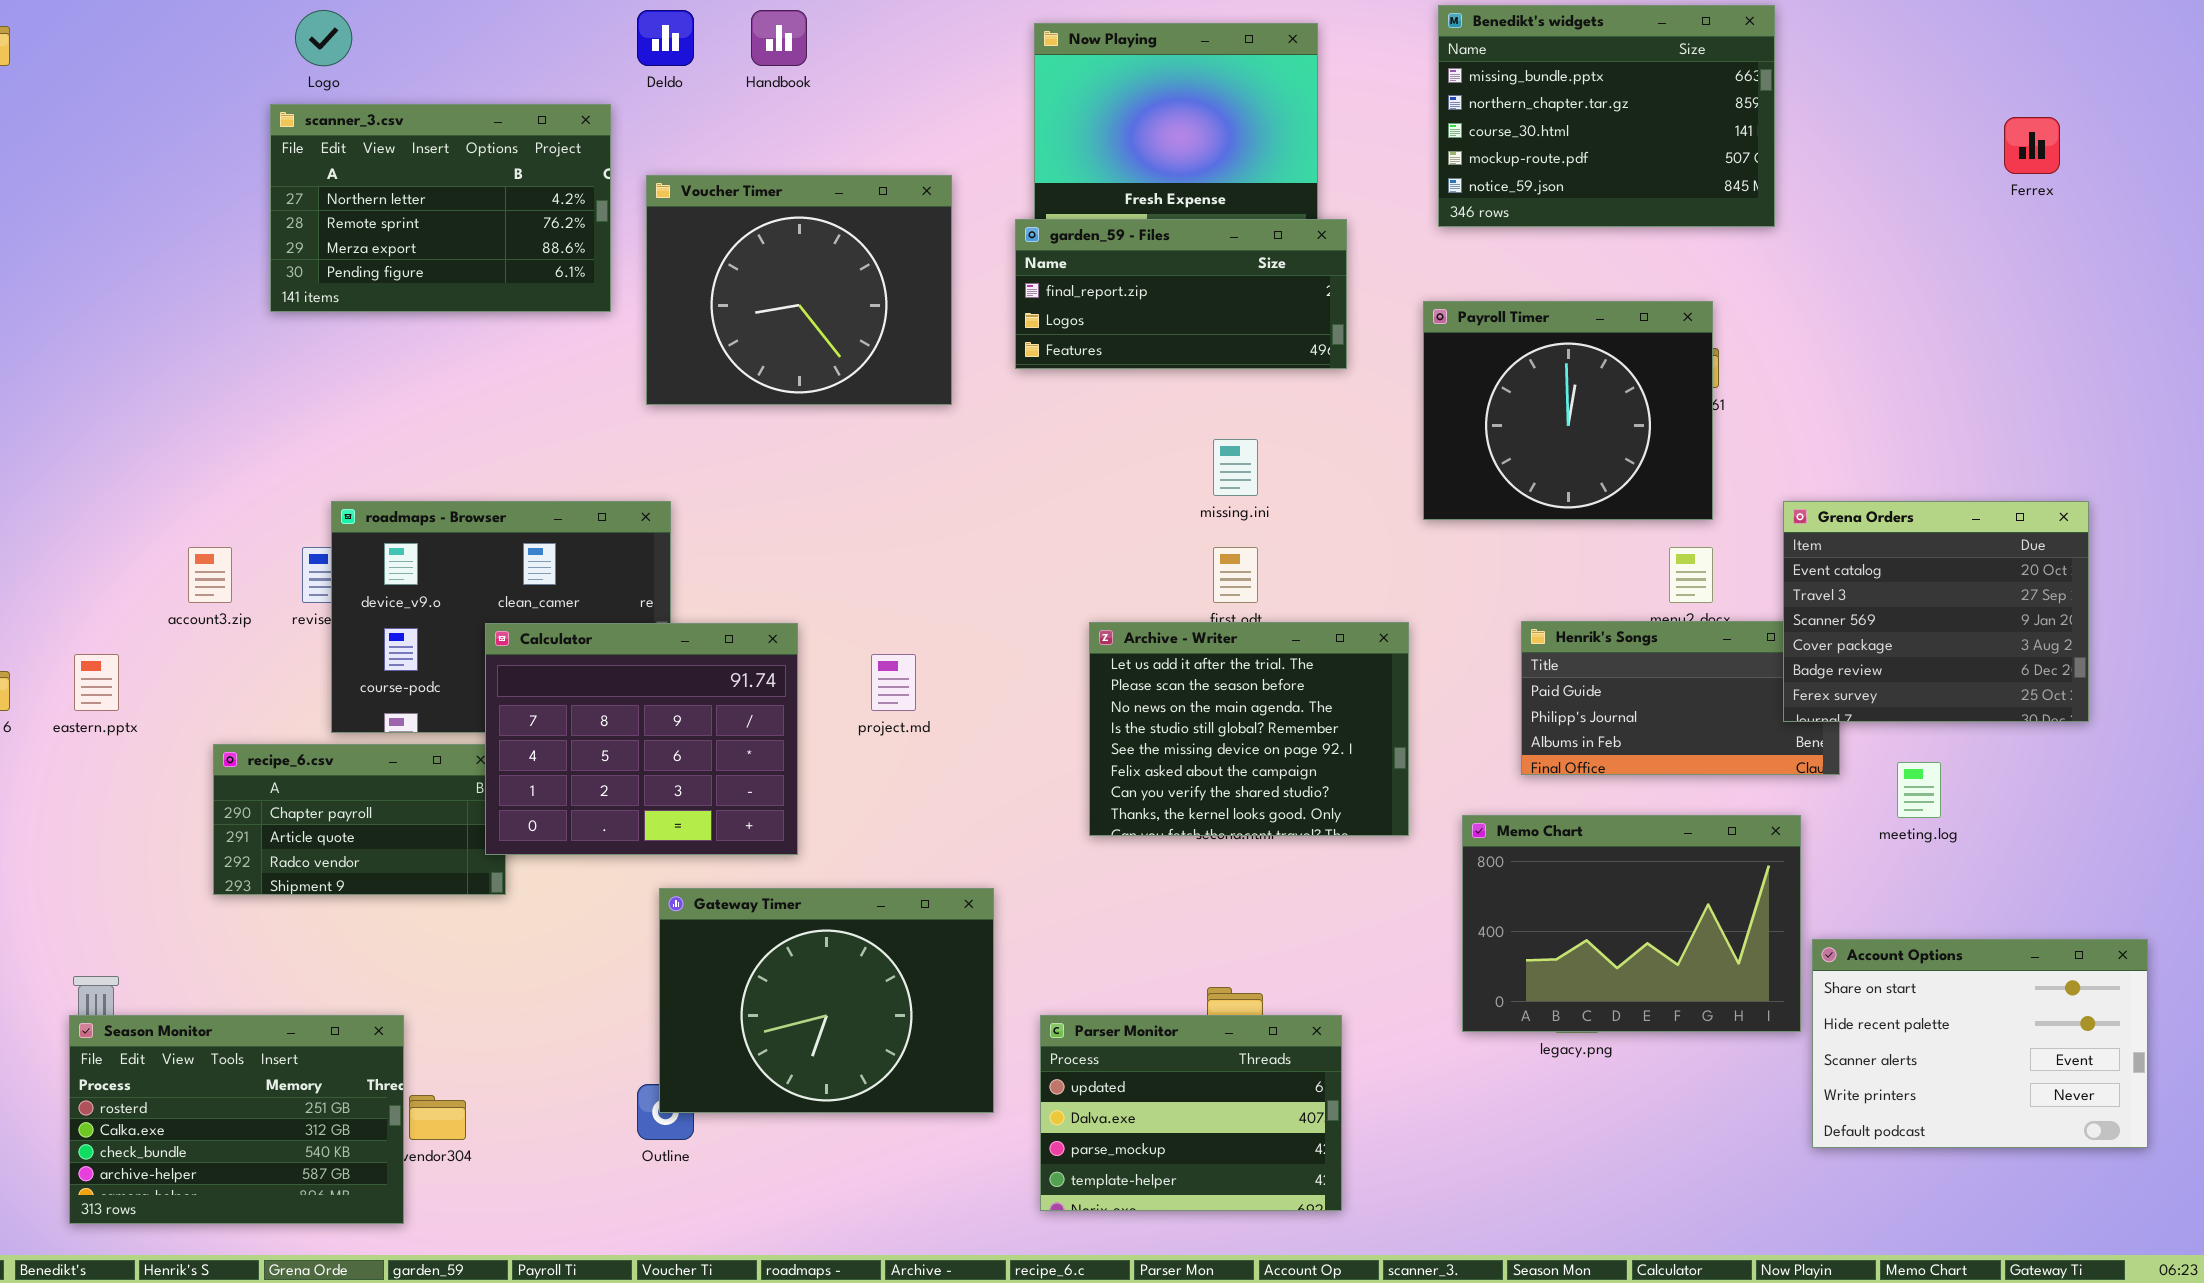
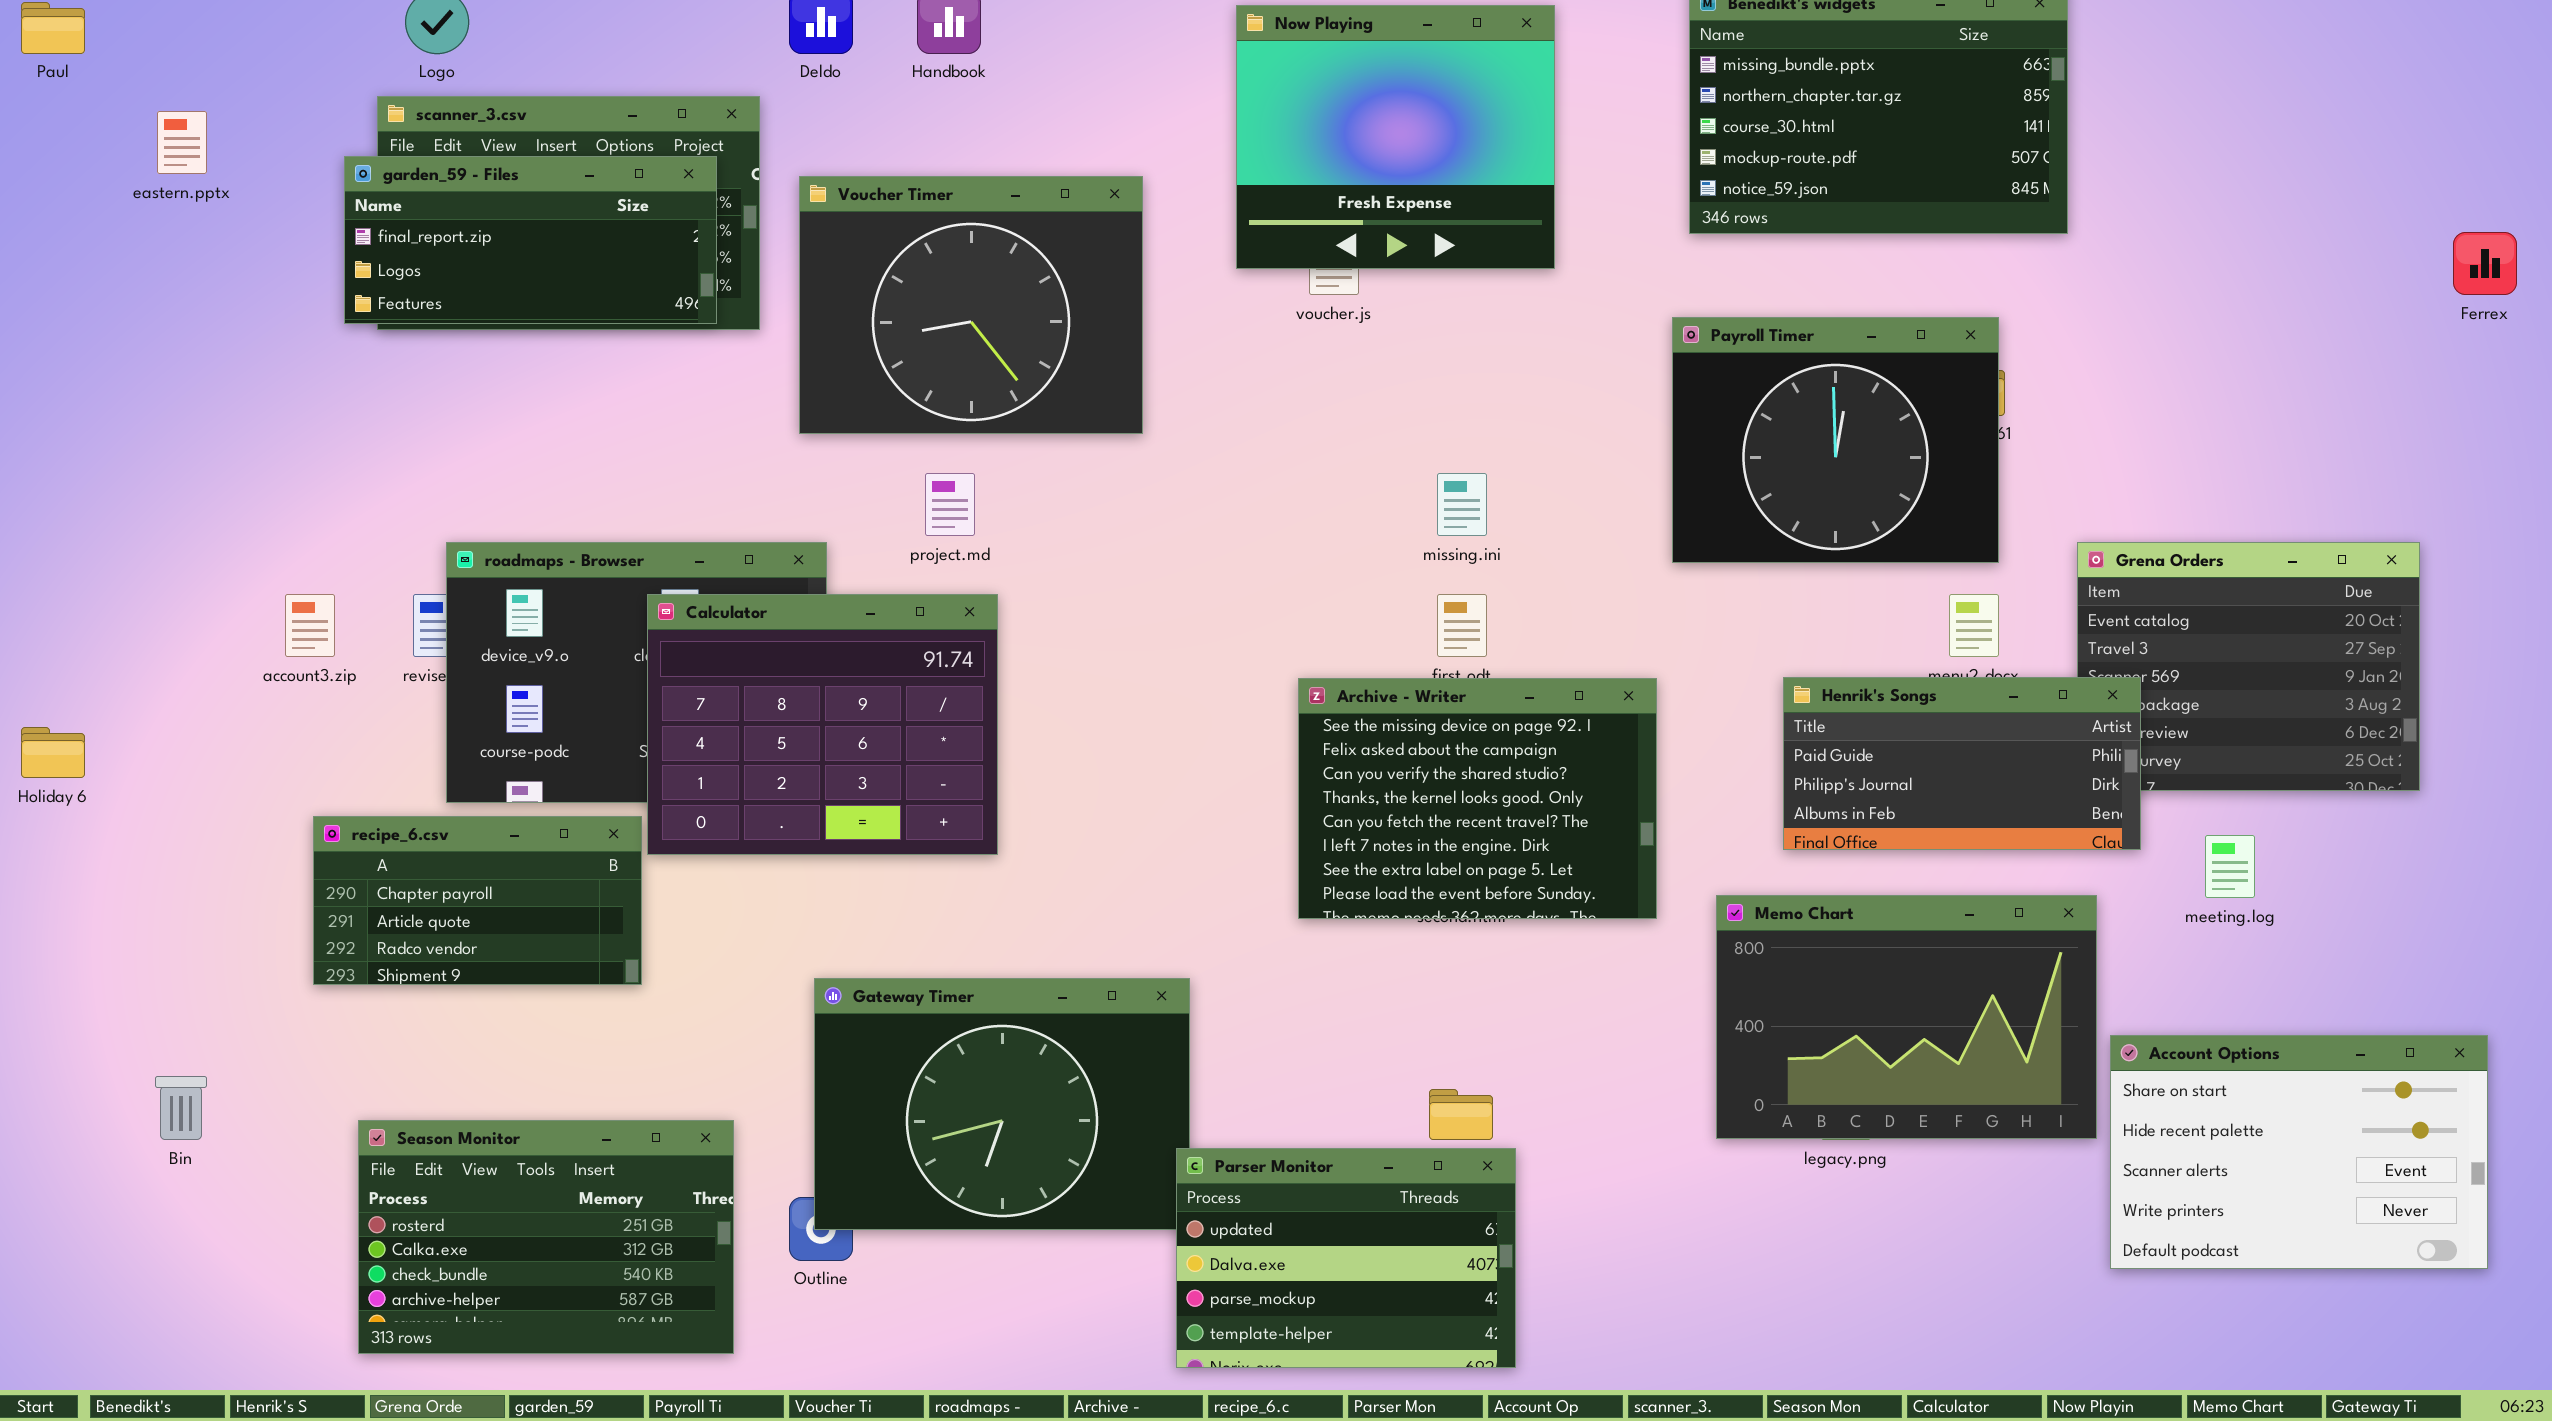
Ferrex: [2004,117,2060,174] -> [2453,232,2517,295], moved
garden_59 - Files: [1015,219,1347,369] -> [344,156,717,324], moved
Henrik's Songs: [1521,621,1840,775] -> [1783,677,2141,850], raised
Archive - Writer: [1089,622,1409,836] -> [1298,678,1657,919], scrolled down 4 rows
Calculator: [485,623,798,855] -> [647,594,998,855], moved
eastern.pptx: [74,654,119,711] -> [157,111,207,174], moved
project.md: [871,654,916,711] -> [925,473,975,536], moved
Season Monitor: [69,1015,404,1224] -> [358,1120,734,1354], moved
Parser Monitor: [1040,1015,1342,1211] -> [1176,1148,1516,1368], moved

